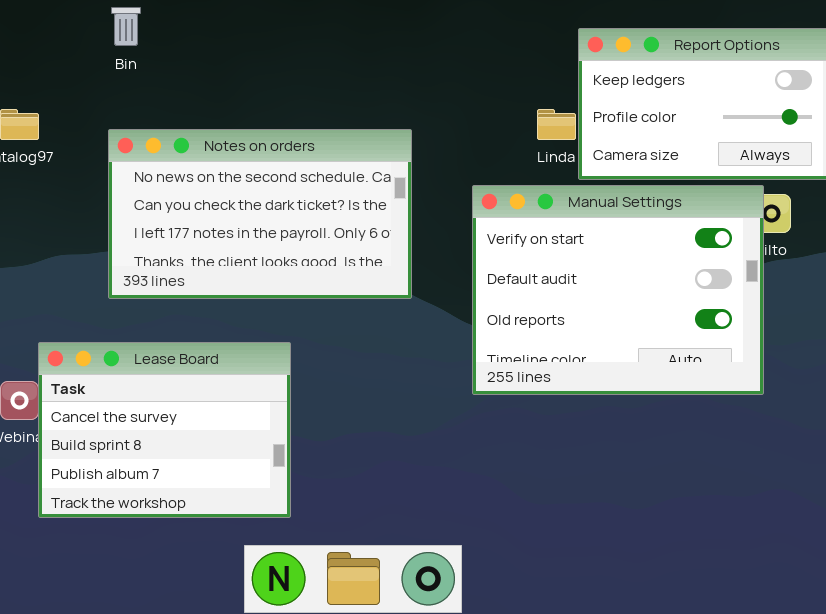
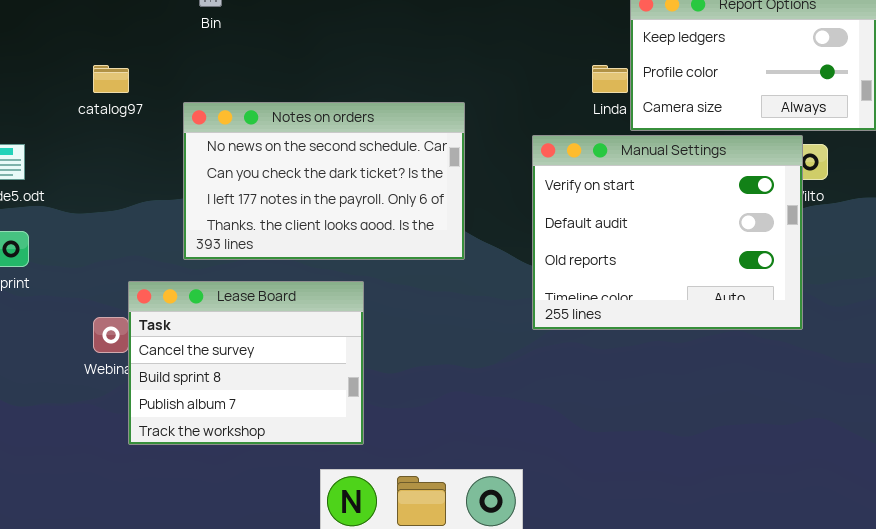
Notes on orders: [108,129,412,299] -> [183,102,465,260], moved

